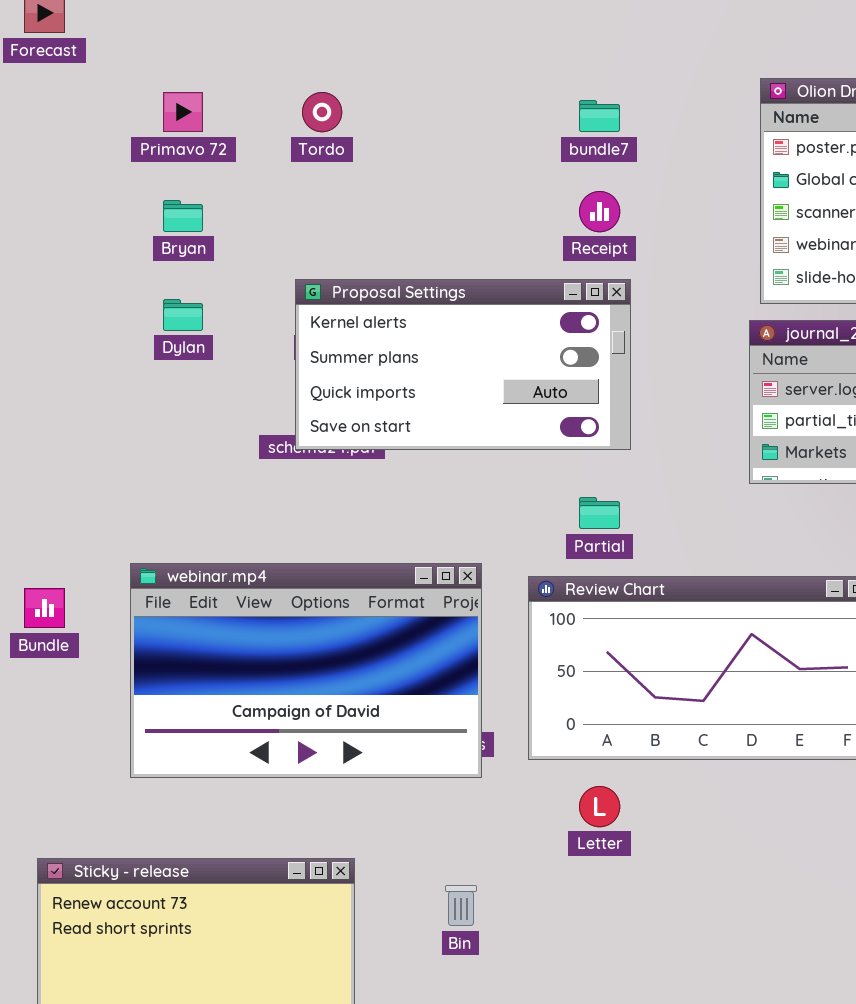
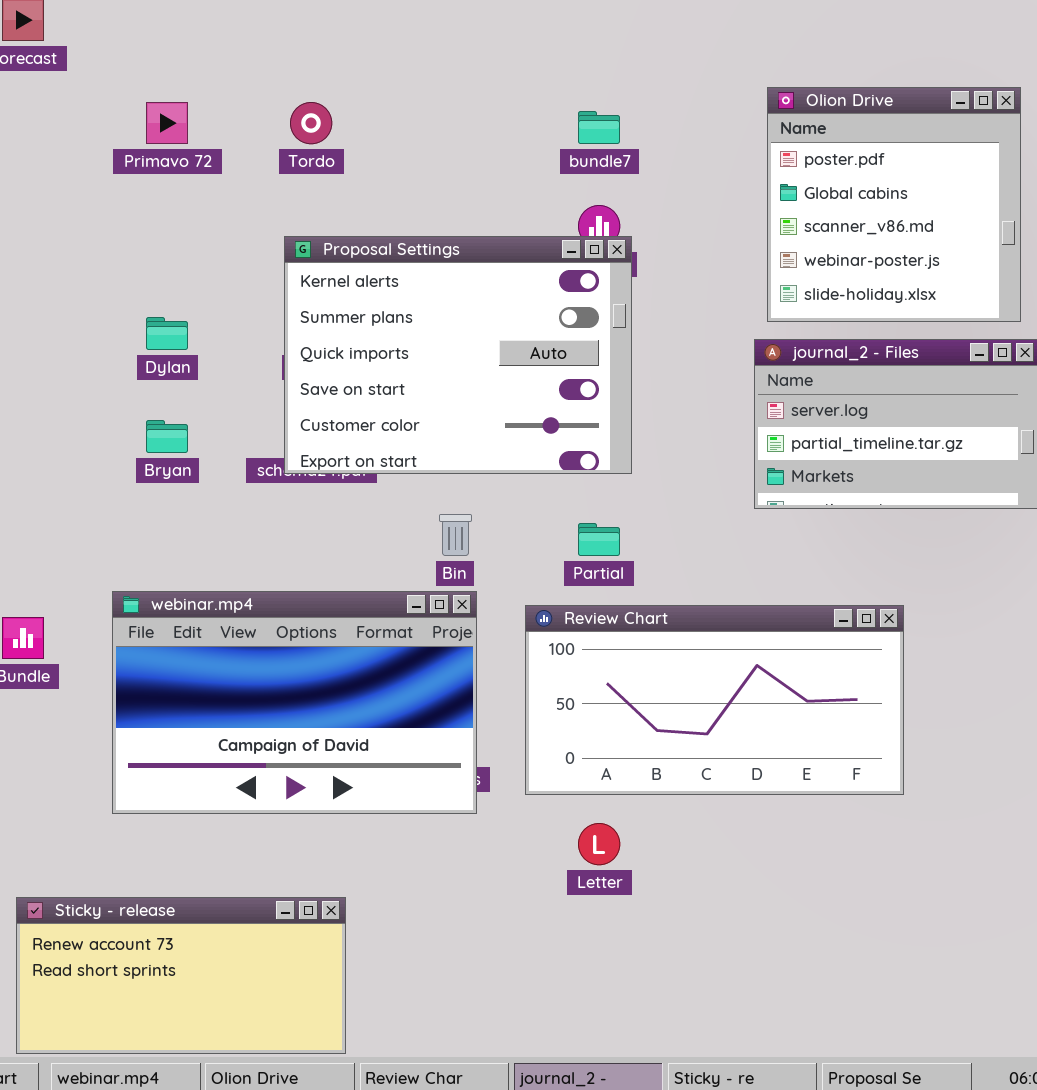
Bryan: [163,200,203,232] -> [146,420,188,453], moved
Proposal Settings: [295,279,631,450] -> [284,236,632,474], resized
Bin: [445,885,477,926] -> [439,514,472,556], moved

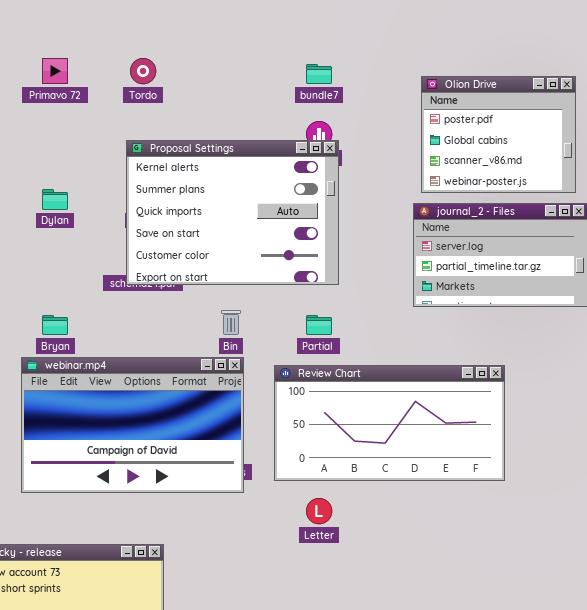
Olion Drive: [767,87,1021,322] -> [421,76,576,193], resized
Bryan: [146,420,188,453] -> [42,315,68,335], moved

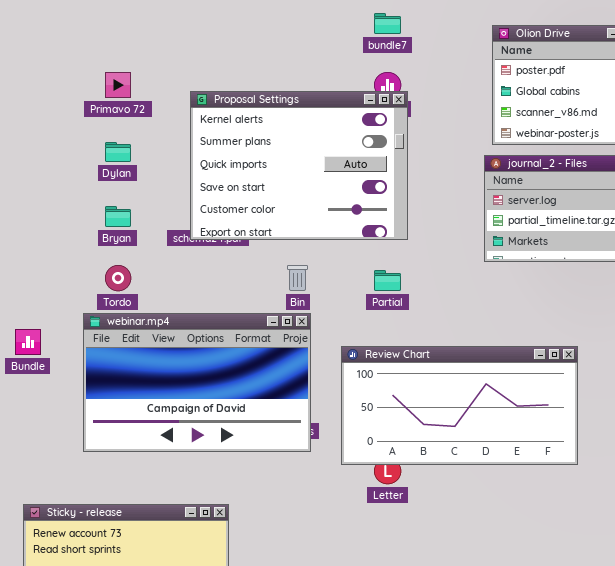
Primavo 72: [42,58,68,84] -> [105,72,131,98], moved
Tordo: [130,58,156,84] -> [105,265,131,291], moved
Bryan: [42,315,68,335] -> [105,206,131,227], moved
Review Chart: [274,365,505,481] -> [341,346,578,465], moved

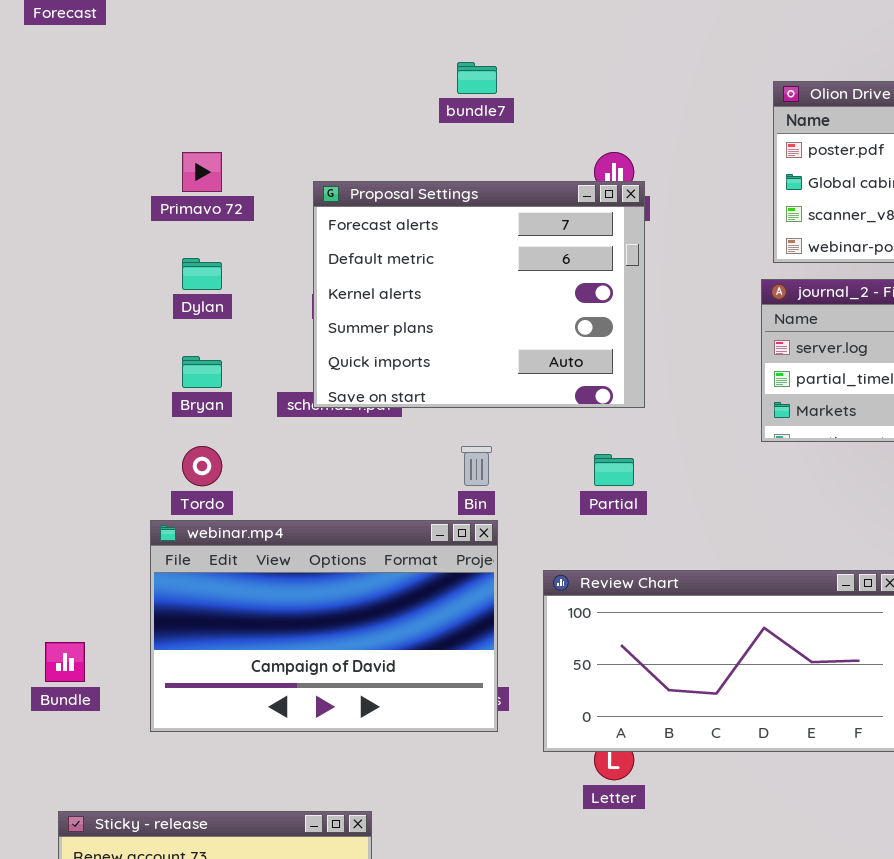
bundle7: [374,13,401,34] -> [457,62,497,94], moved
Proposal Settings: [190,91,408,240] -> [313,181,645,408], scrolled up 2 rows
Bundle: [15,329,41,355] -> [45,642,85,682], moved

